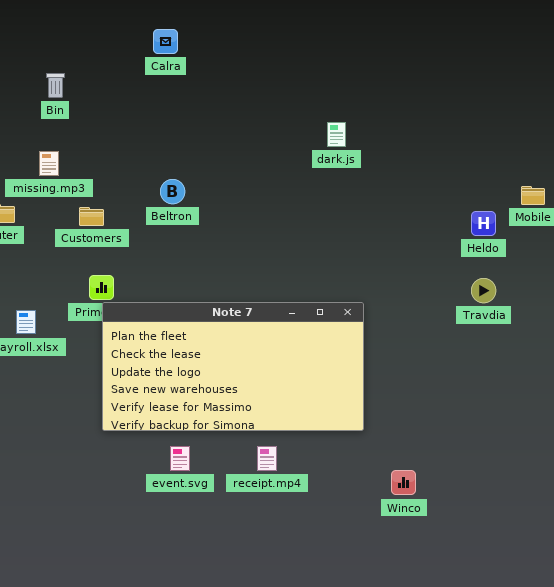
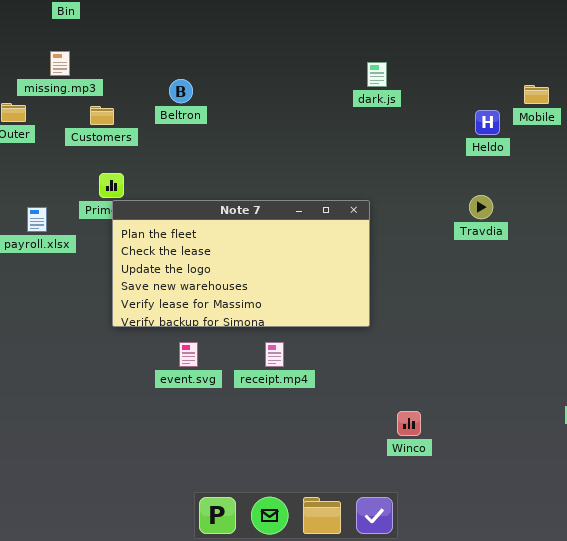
dark.js: [327,122,346,147] -> [367,62,387,87], moved
Travdia: [471,278,496,303] -> [469,195,493,219], moved
Winco: [391,470,416,495] -> [397,411,421,436], moved

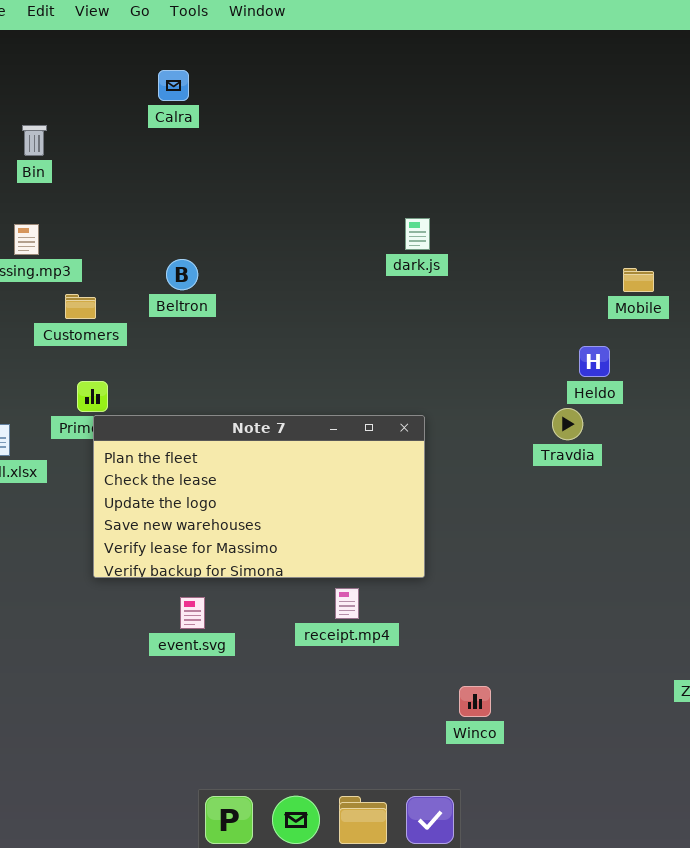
dark.js: [367,62,387,87] -> [405,218,430,250], moved
Heldo: [475,110,500,135] -> [579,346,610,377], moved
receipt.mp4: [265,342,284,367] -> [335,588,359,619], moved

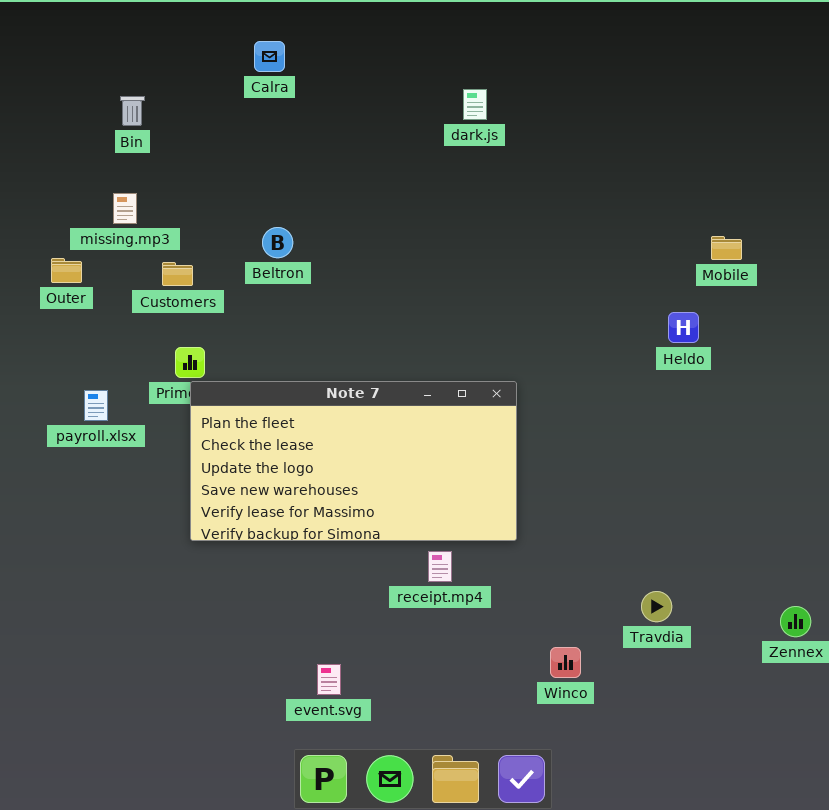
dark.js: [405,218,430,250] -> [463,89,487,120], moved
Travdia: [552,408,583,440] -> [641,591,672,622], moved
event.svg: [180,597,205,629] -> [317,664,341,695], moved

